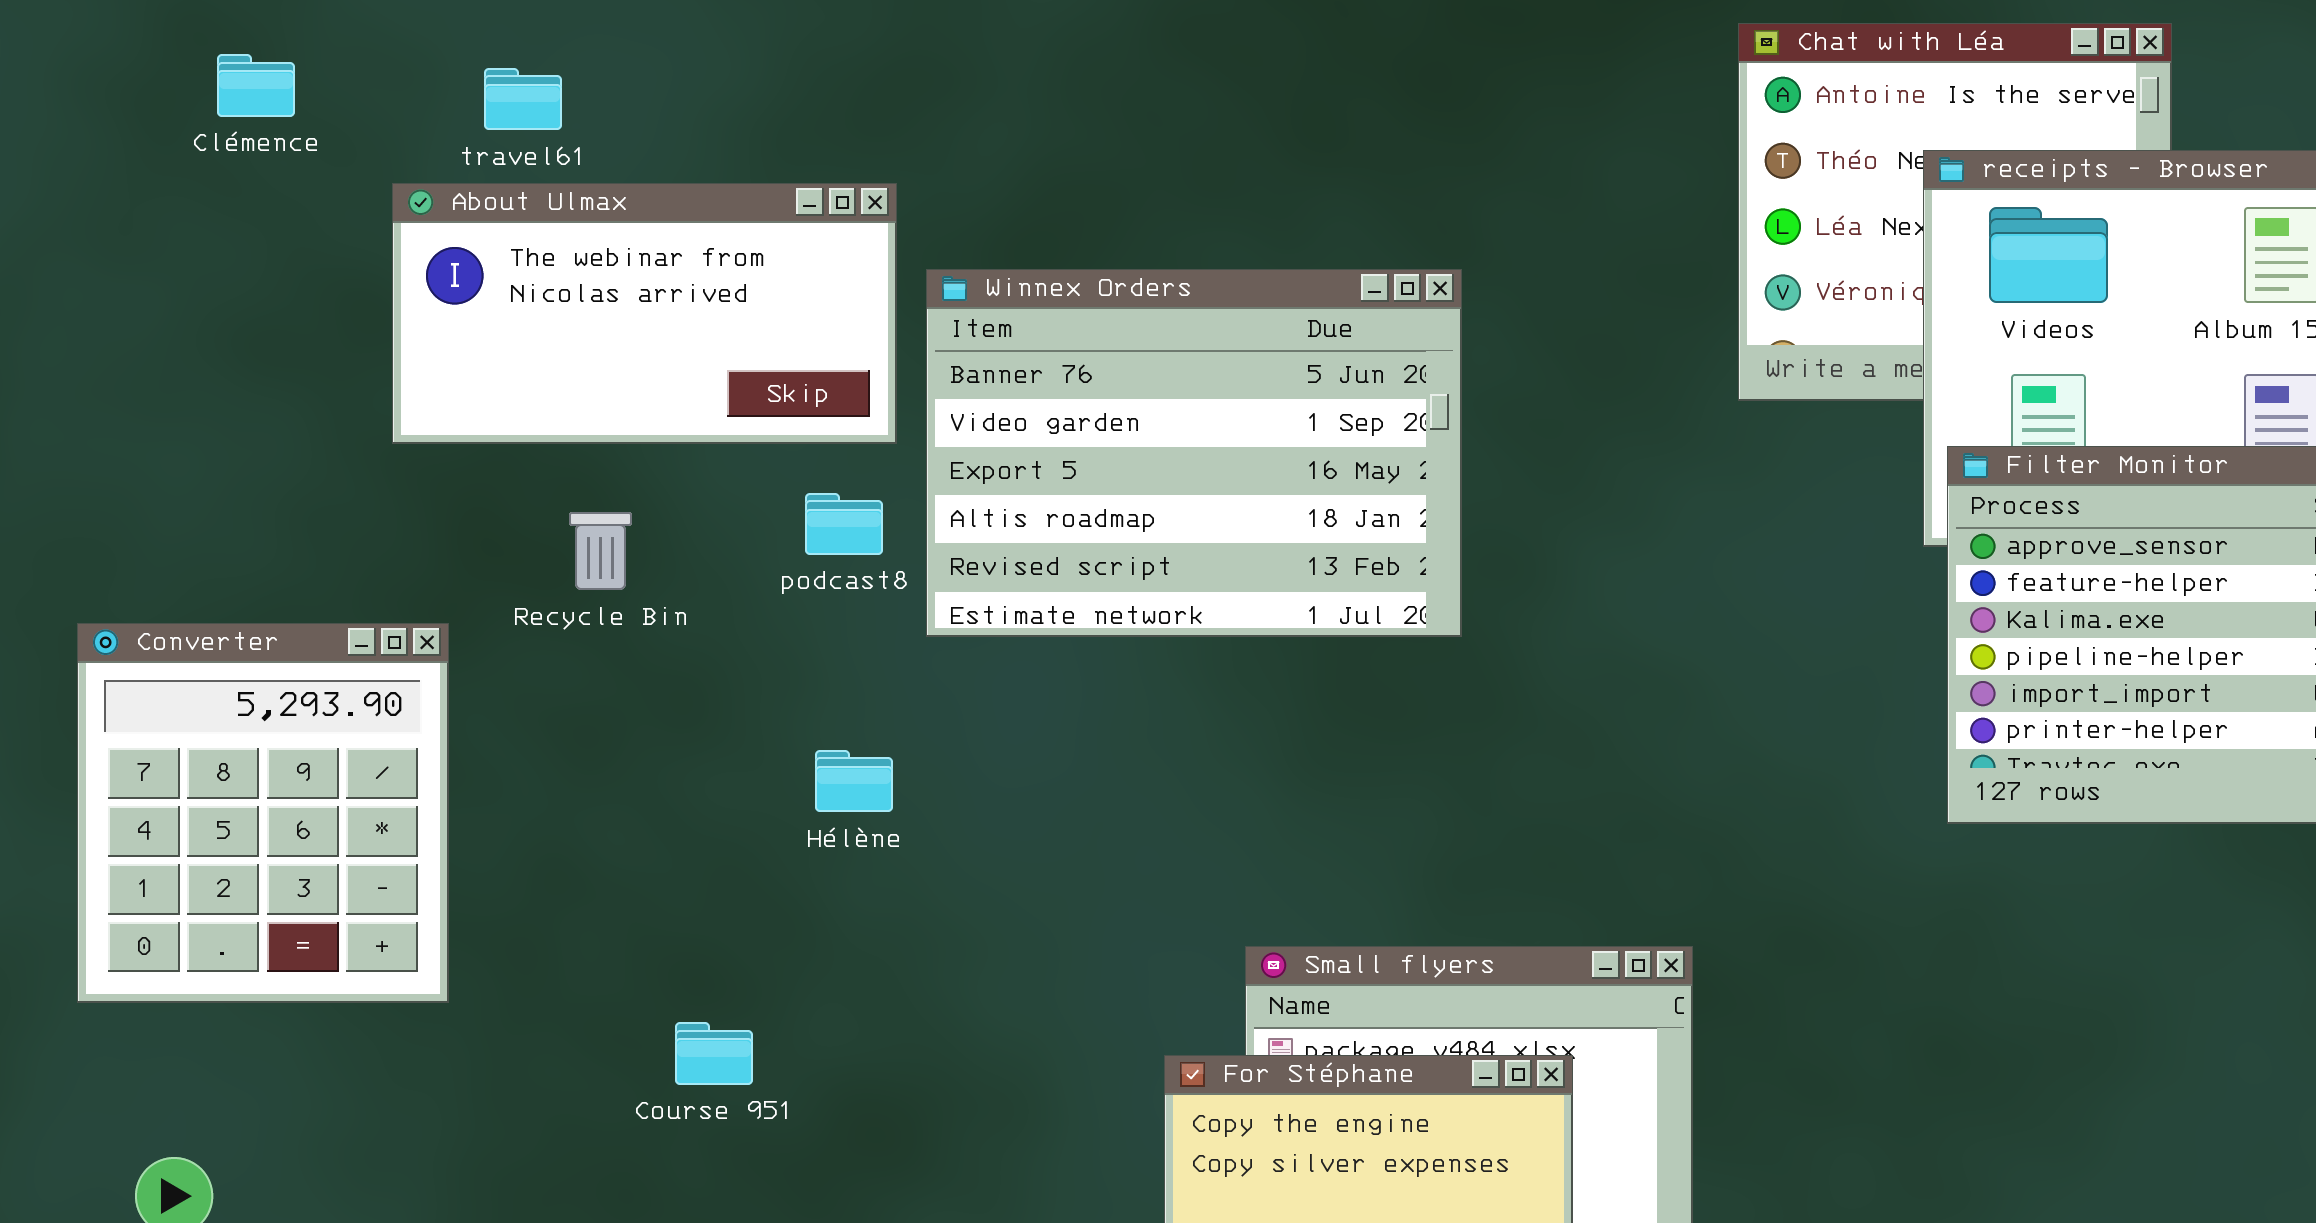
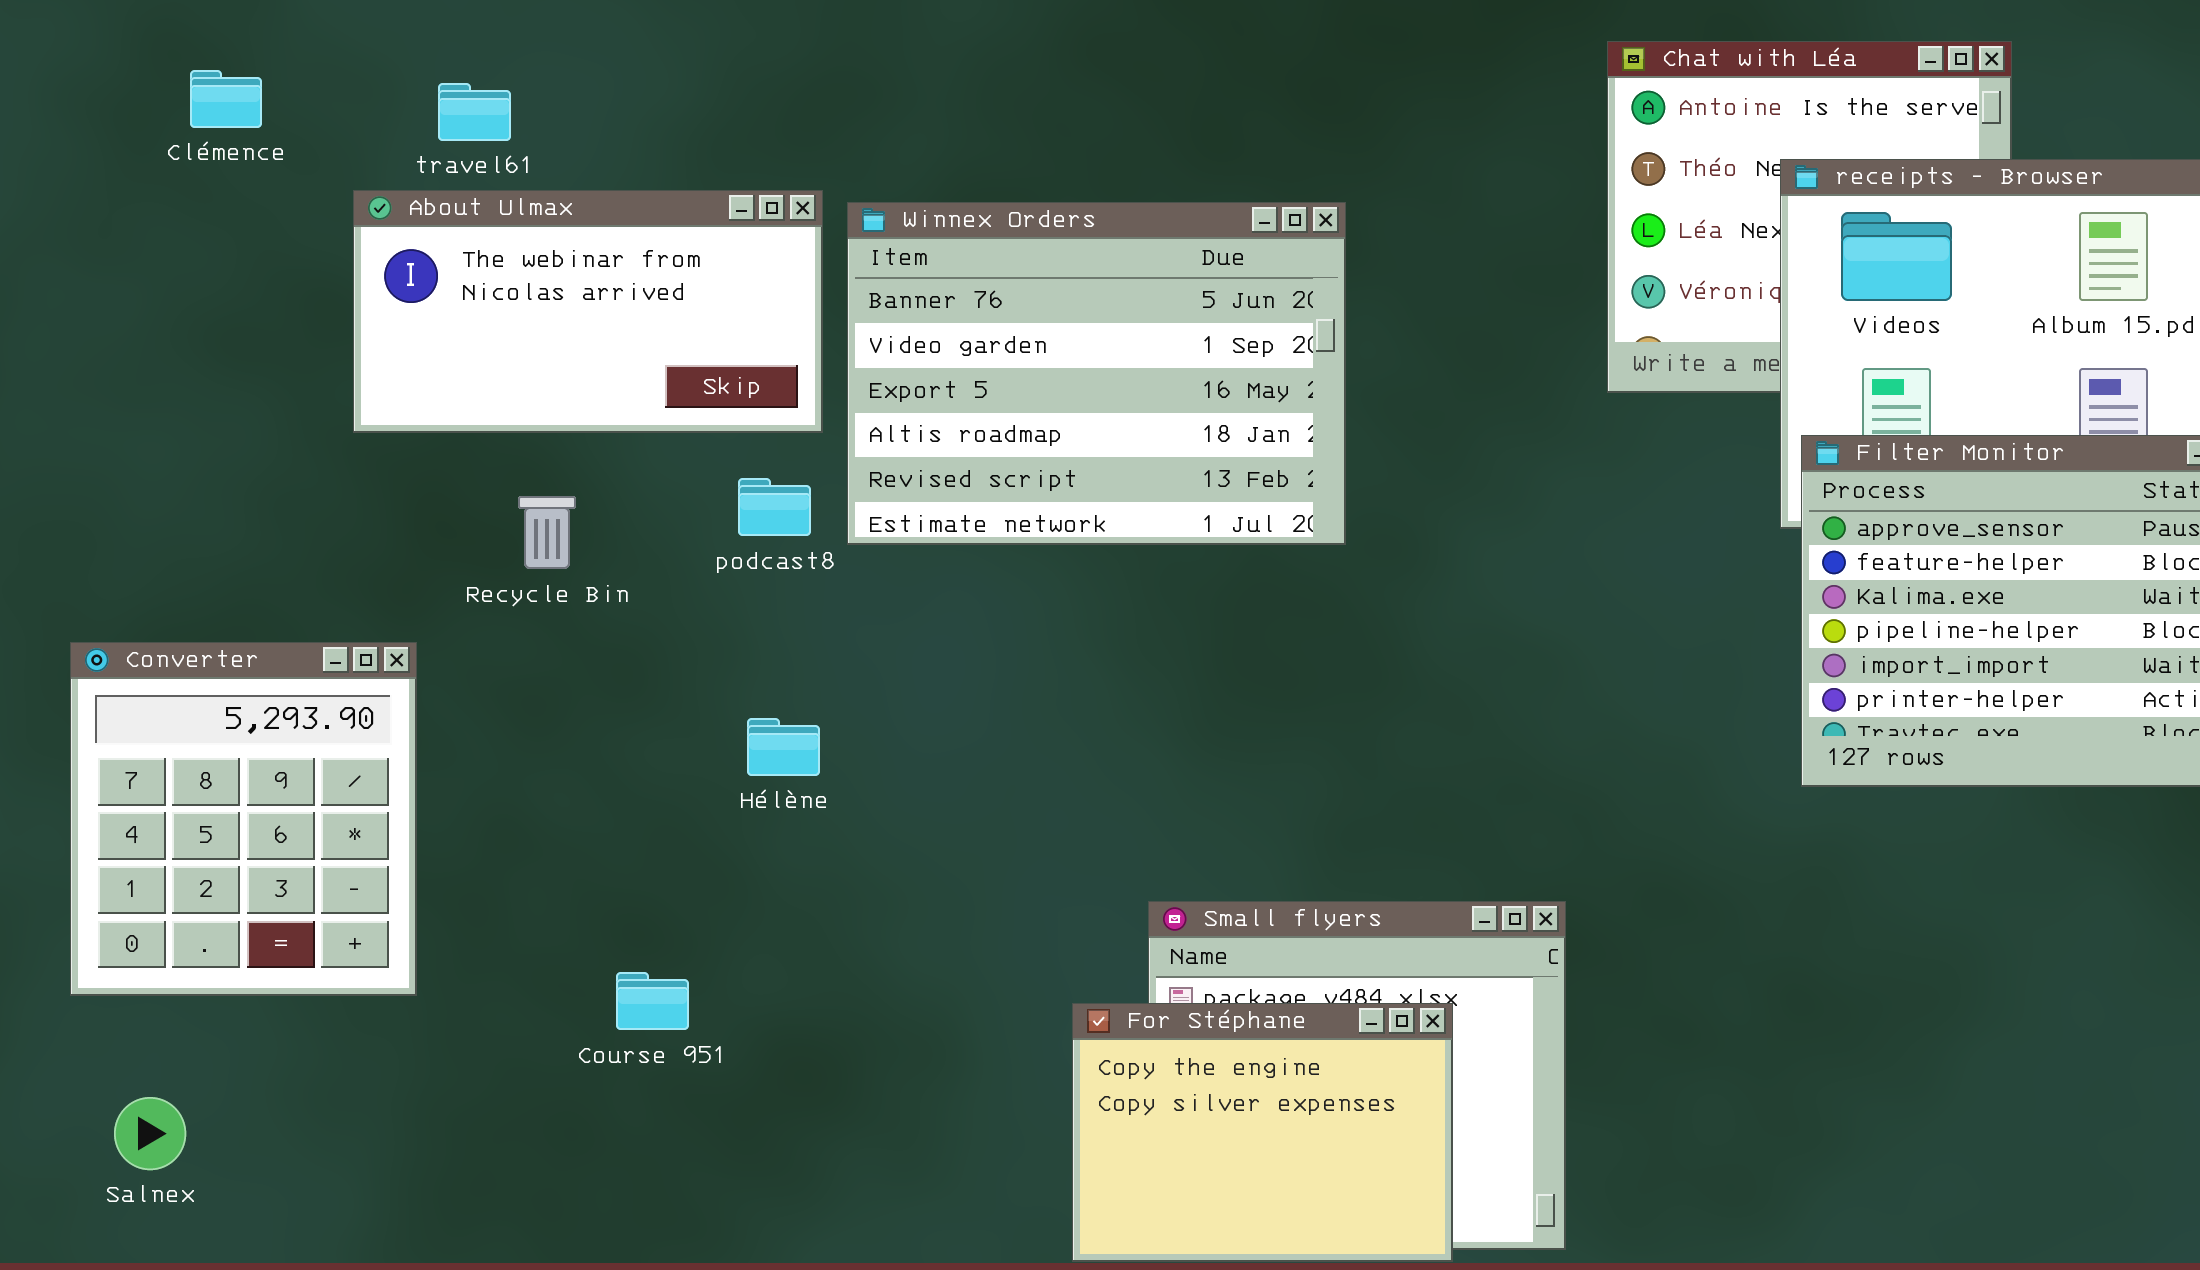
Winnex Orders: [926,269,1462,637] -> [847,202,1346,545], moved
Converter: [77,623,449,1003] -> [70,642,417,996], moved

